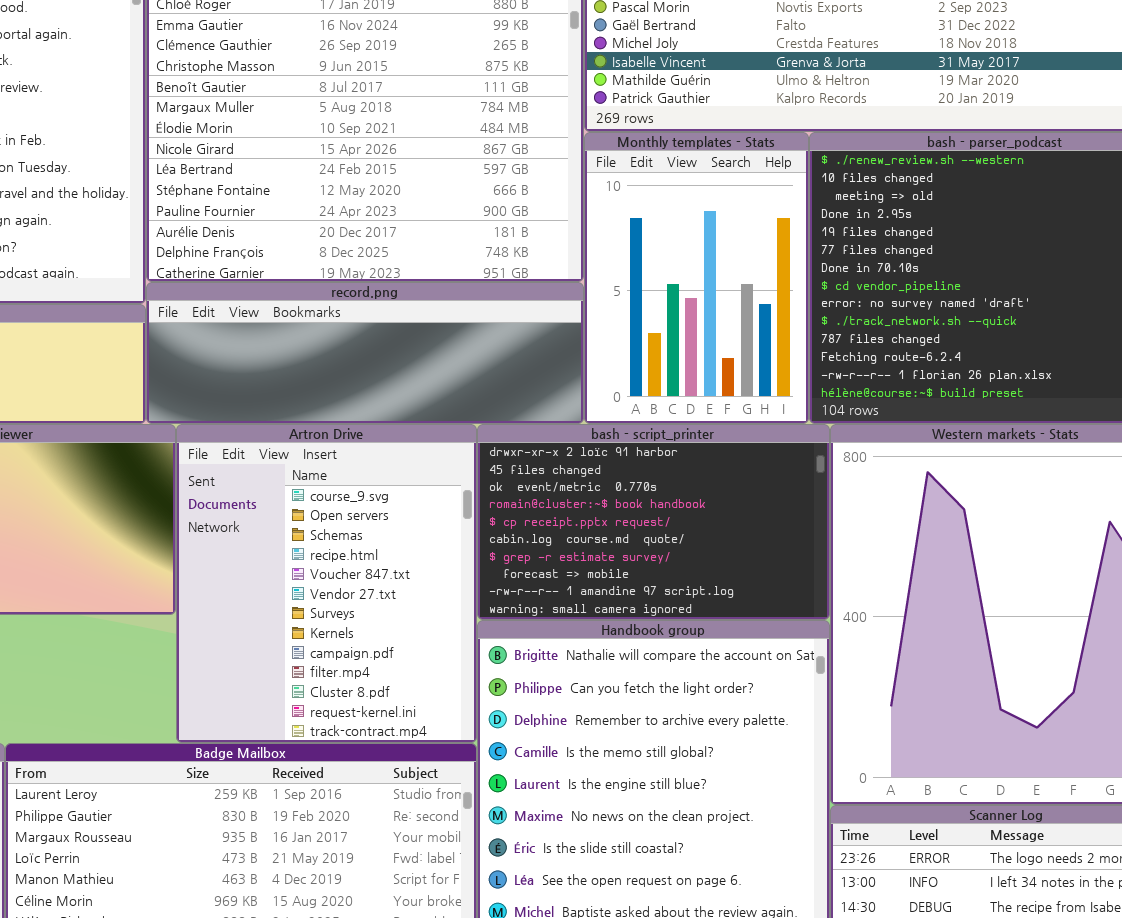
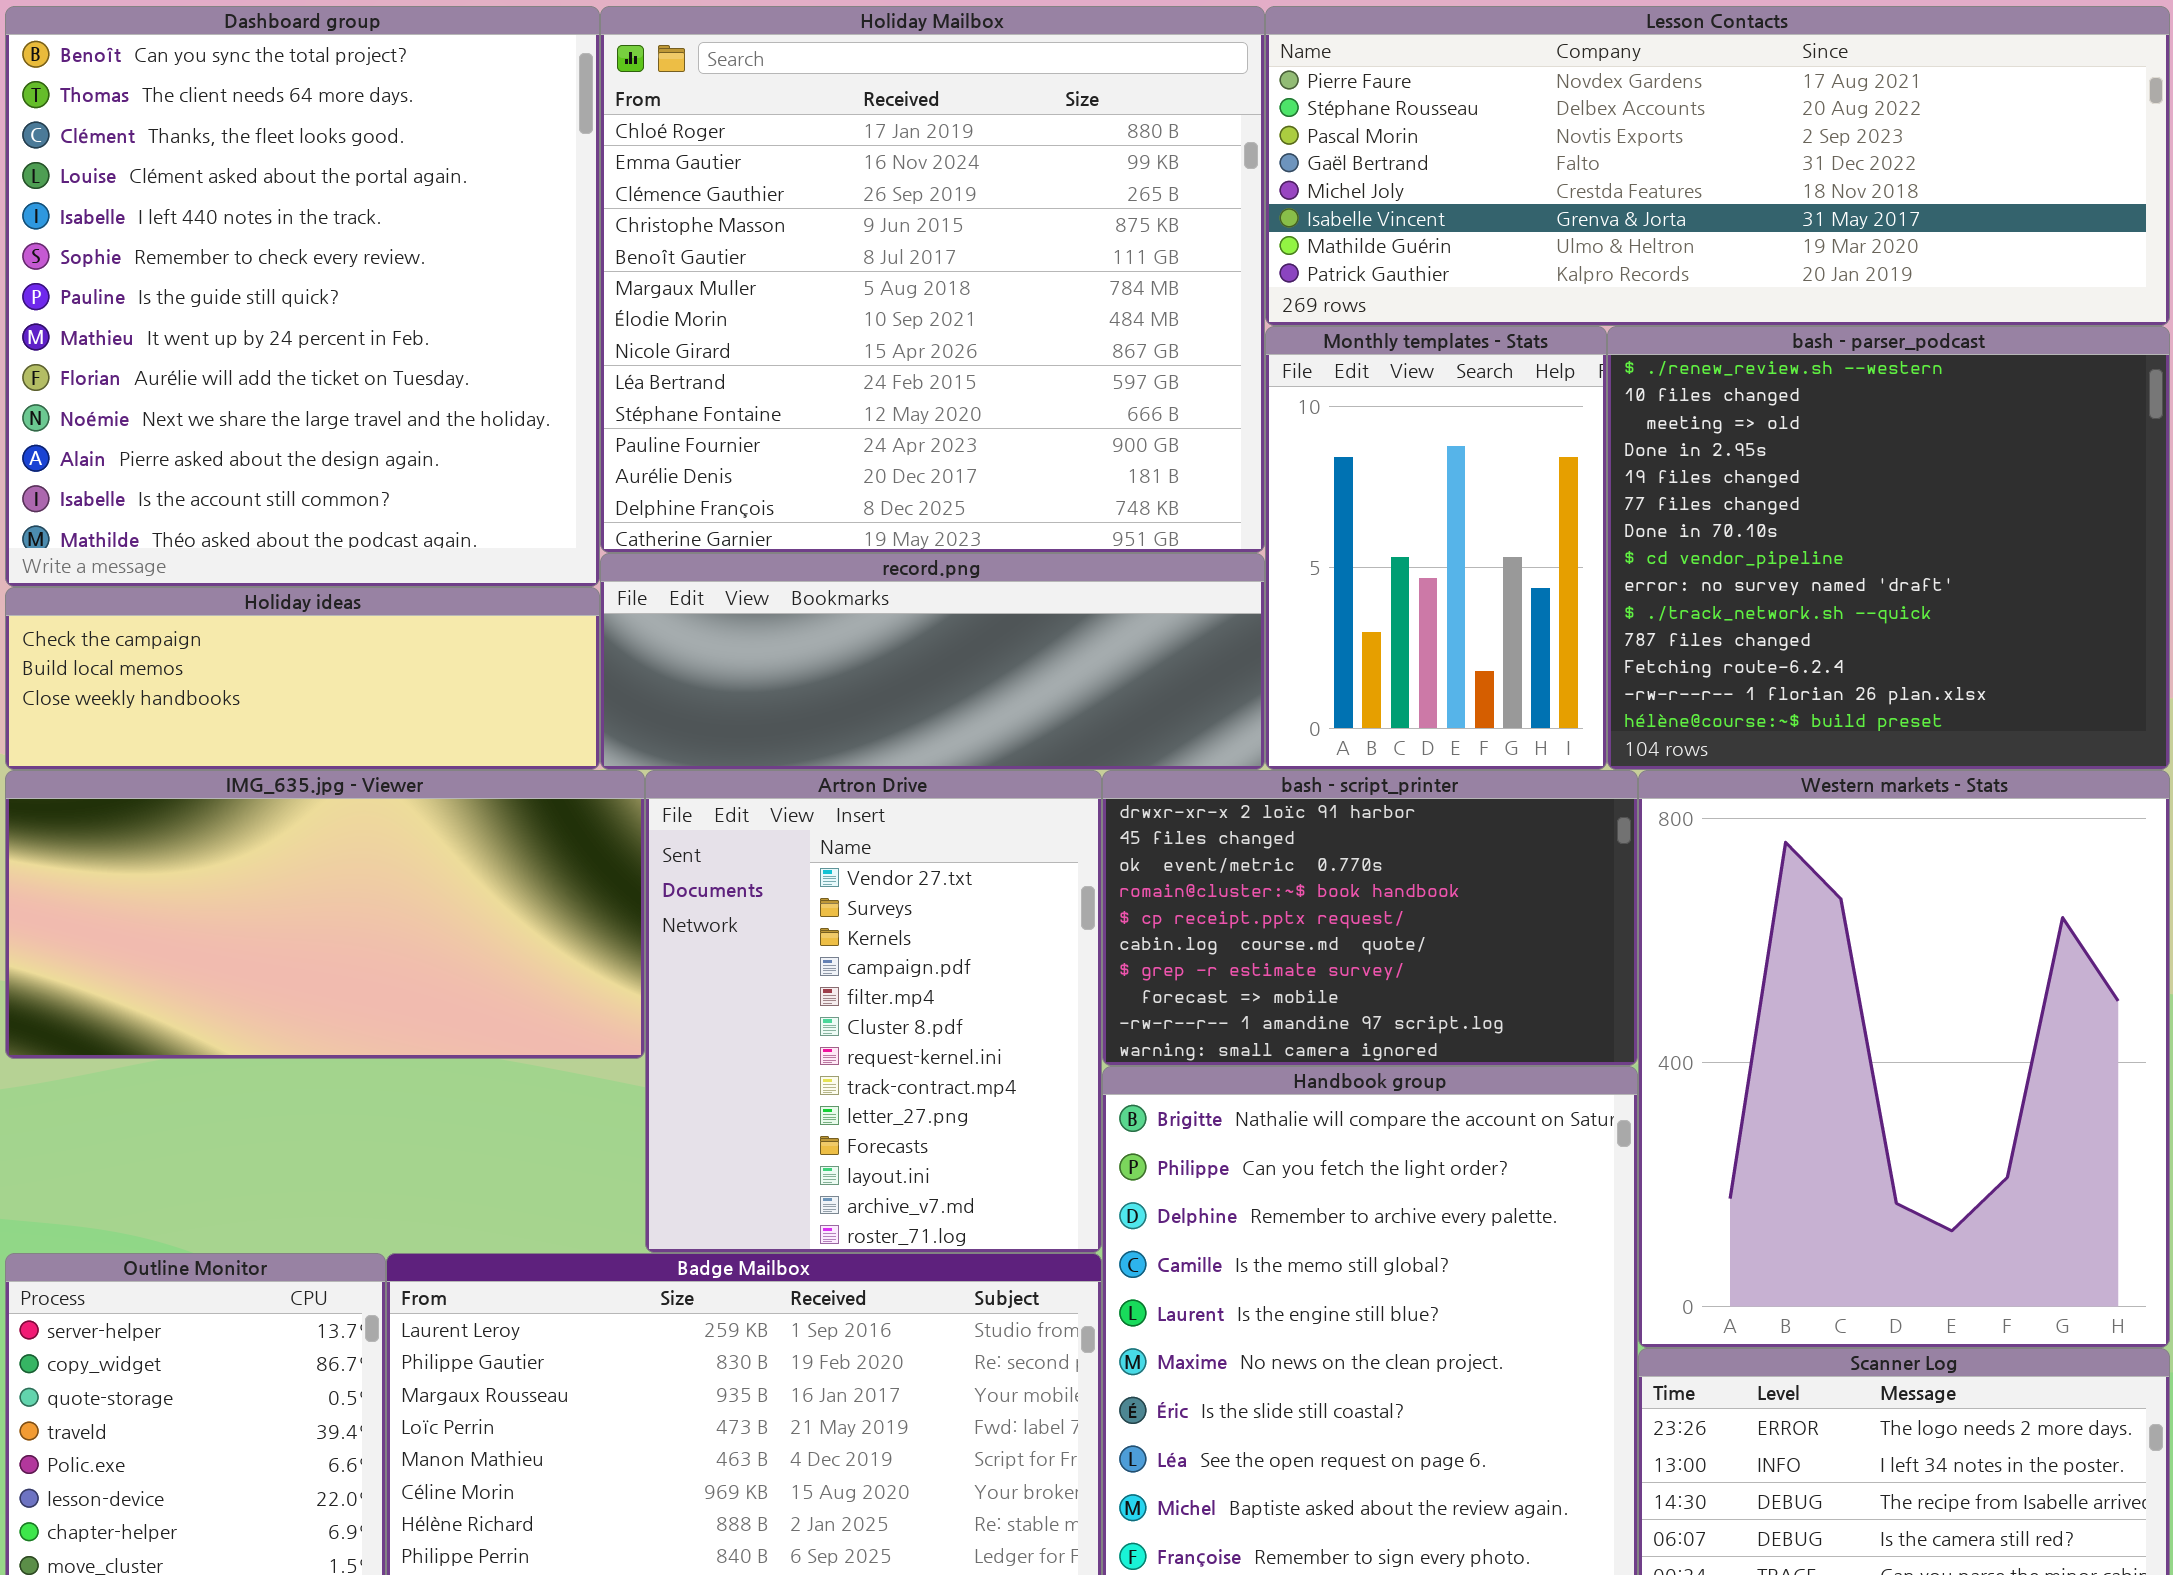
Artron Drive: [176,424,477,743] -> [645,770,1102,1253], scrolled down 5 rows

